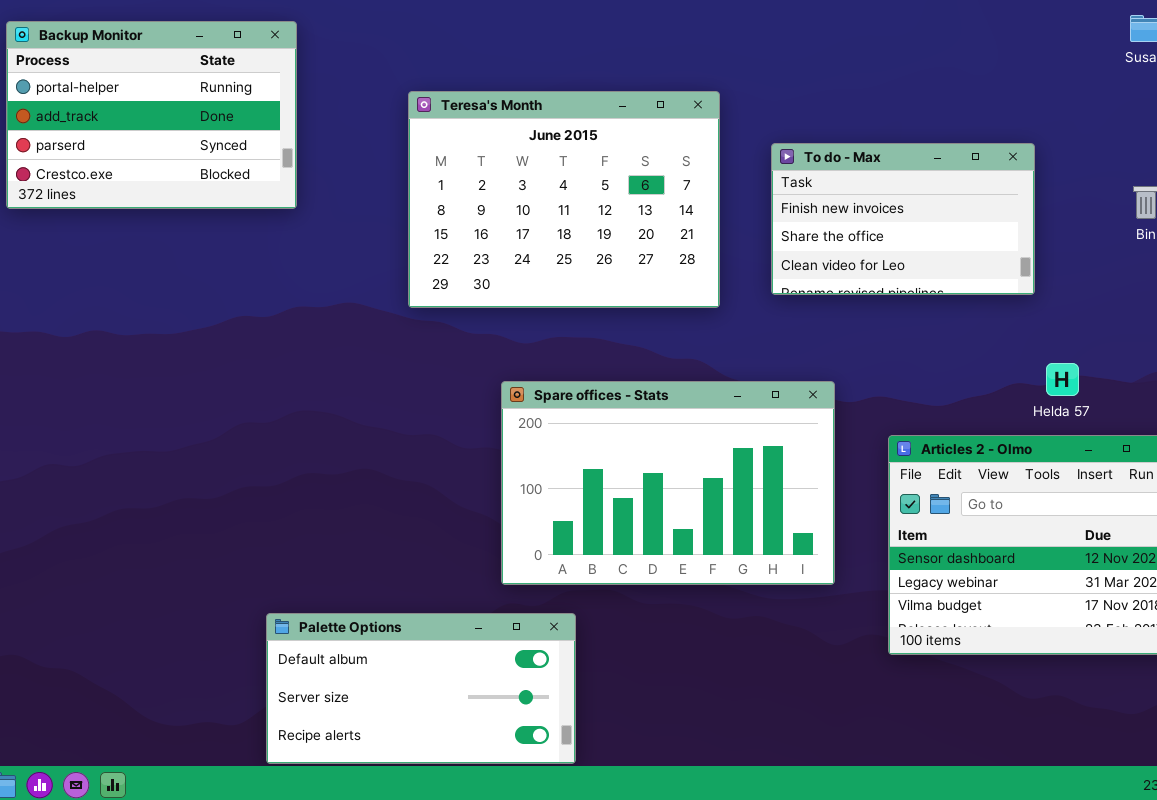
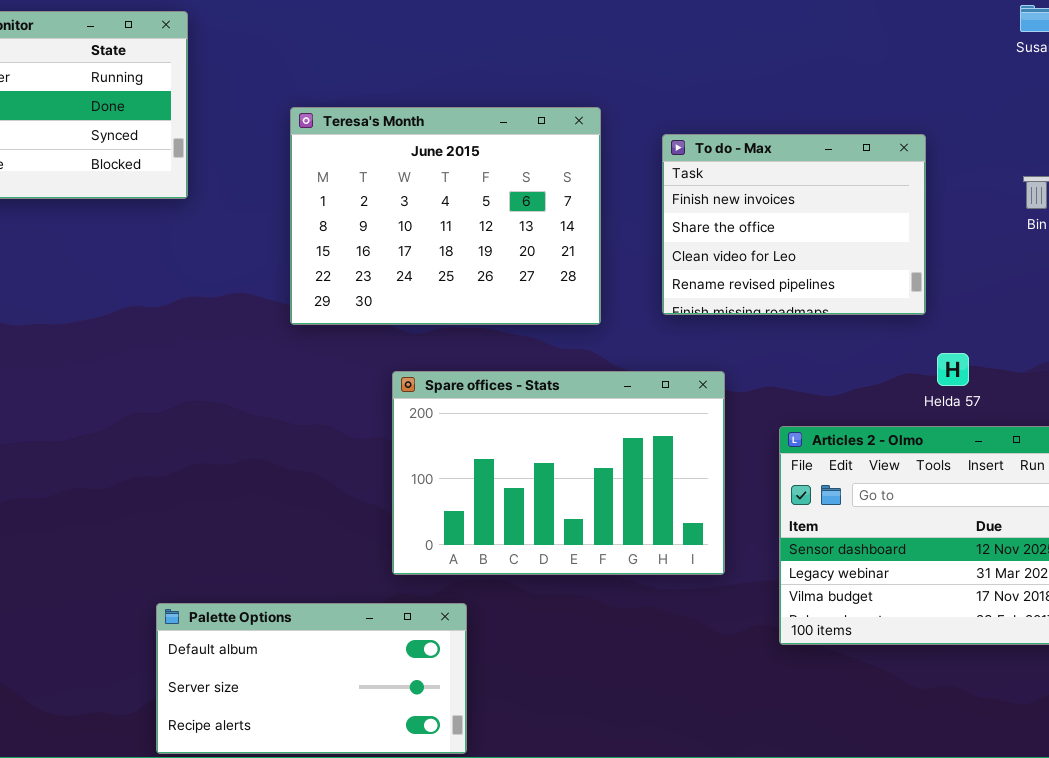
Teresa's Month: [408,91,720,308] -> [290,107,601,325], moved
To do - Max: [771,143,1035,295] -> [662,134,926,315], resized

